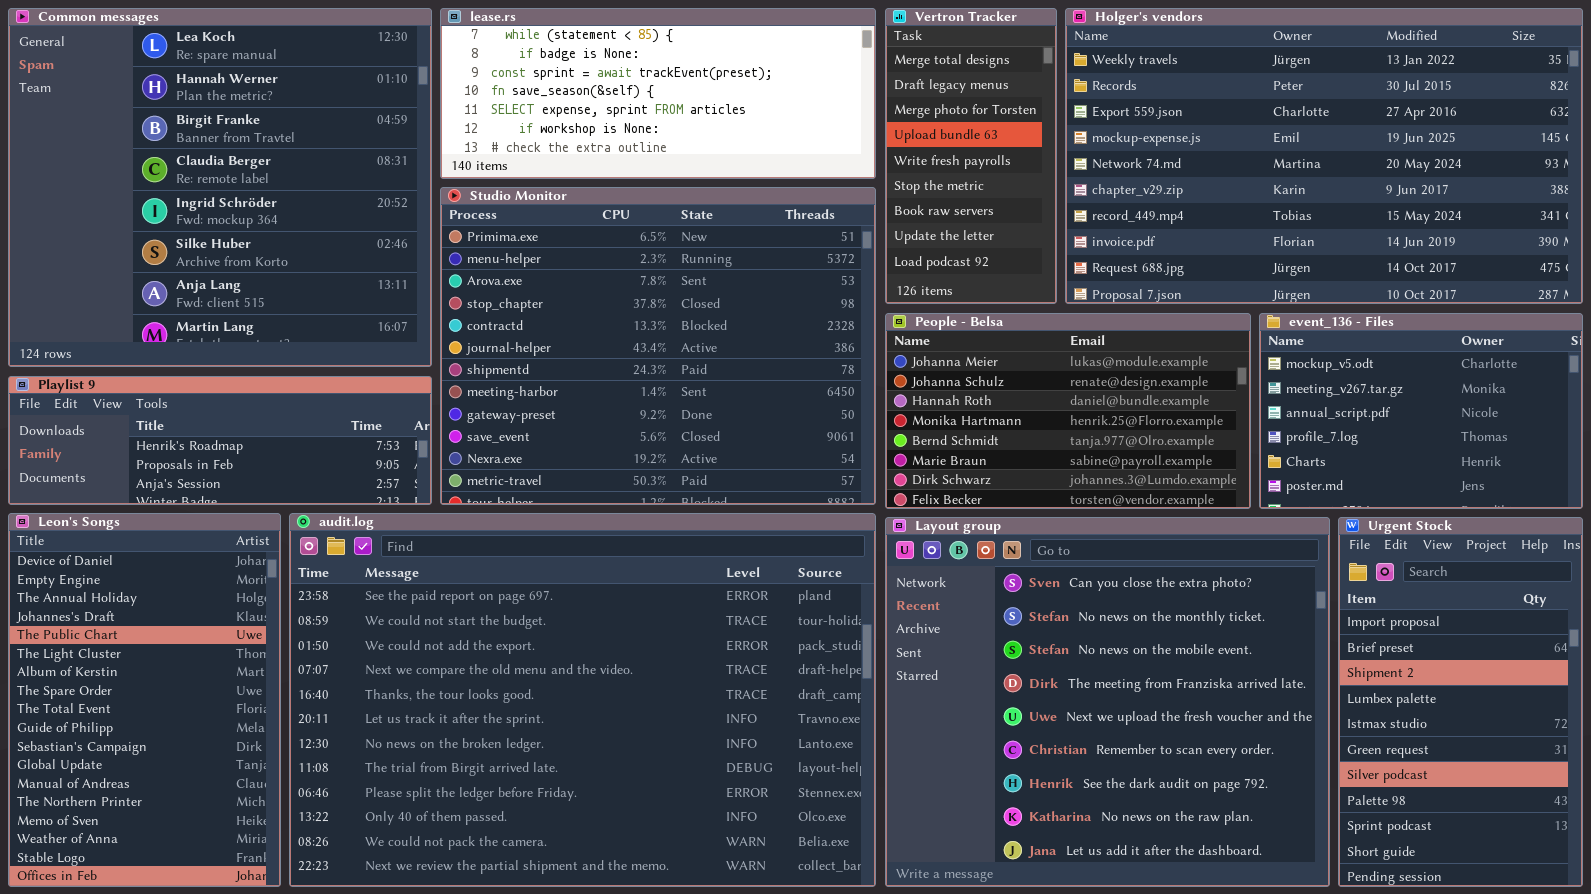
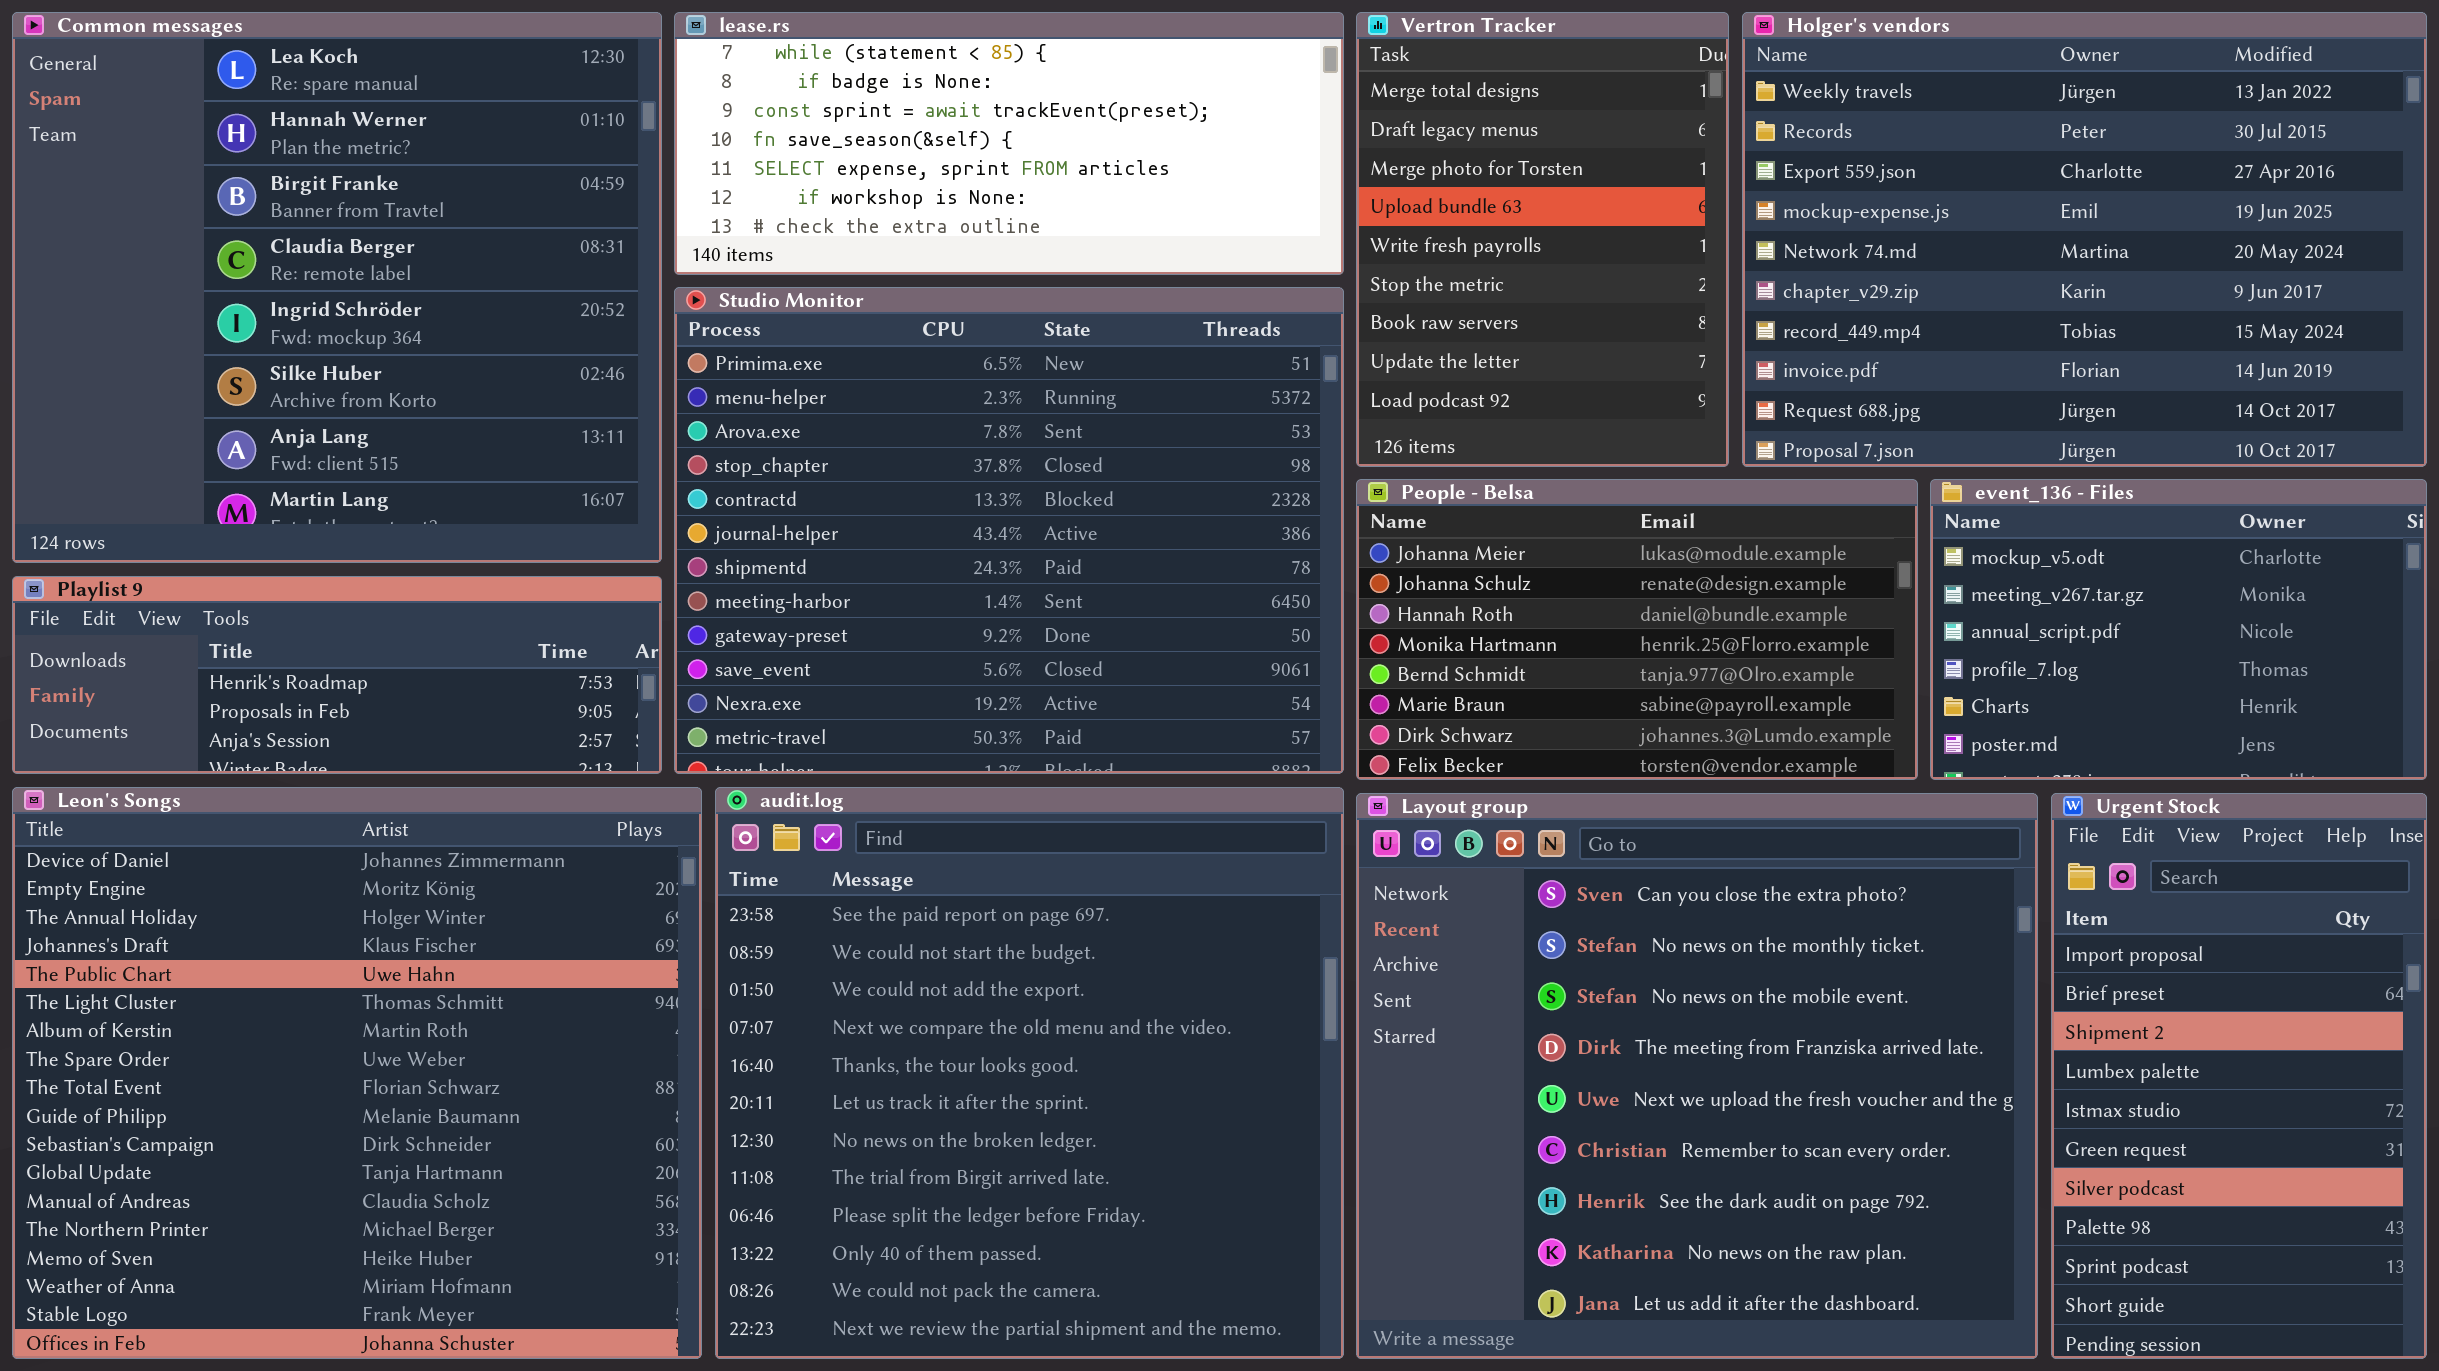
Vertron Tracker: [885,8,1057,304] -> [1356,12,1729,467], resized
Holger's vendors: [1065,8,1583,304] -> [1742,12,2427,467], resized
Leon's Songs: [8,513,281,887] -> [12,787,702,1359], resized
audit.log: [289,513,876,887] -> [715,787,1344,1359], resized

